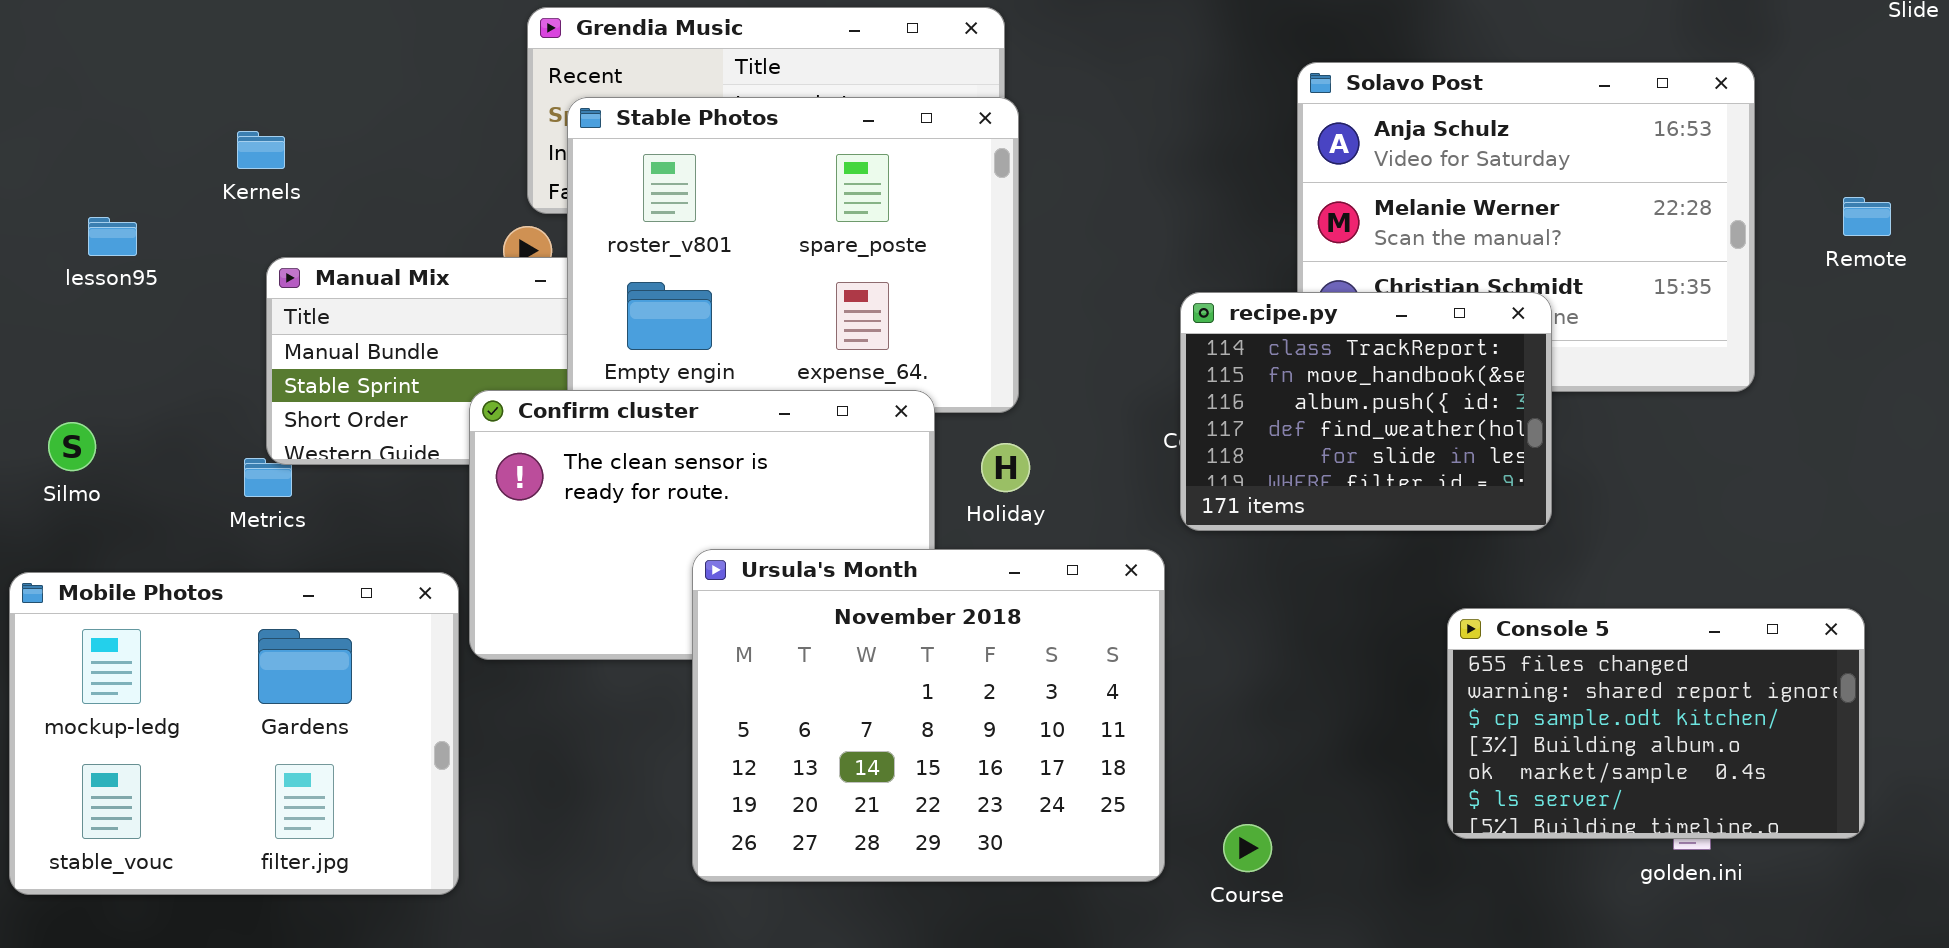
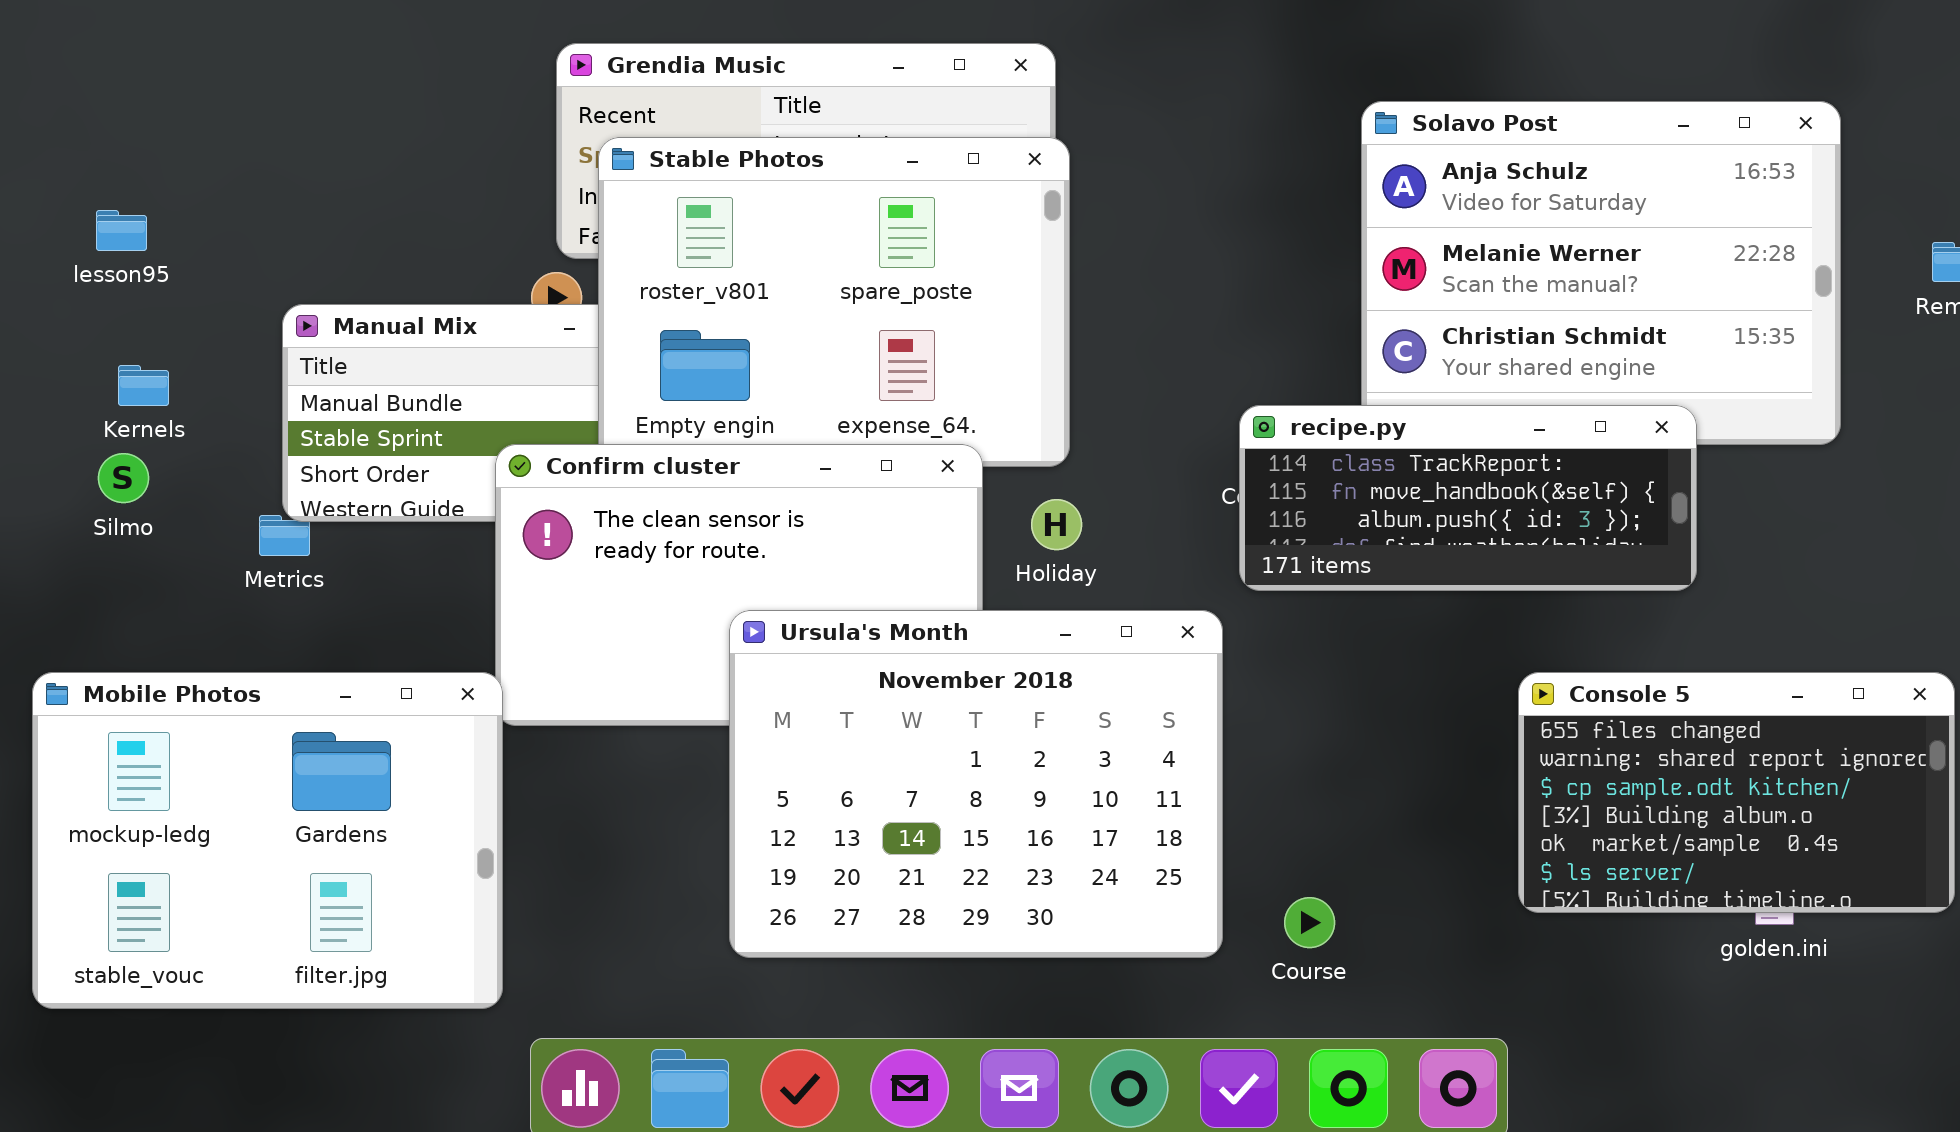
Kernels: [237,131,285,169] -> [118,365,169,406], moved
lesson95: [88,217,137,256] -> [96,210,147,251], moved
recipe.py: [1180,292,1552,531] -> [1239,405,1697,591], resized
Silmo: [48,422,96,471] -> [98,453,149,503], moved
Mobile Photos: [9,572,459,895] -> [32,672,503,1009], moved

